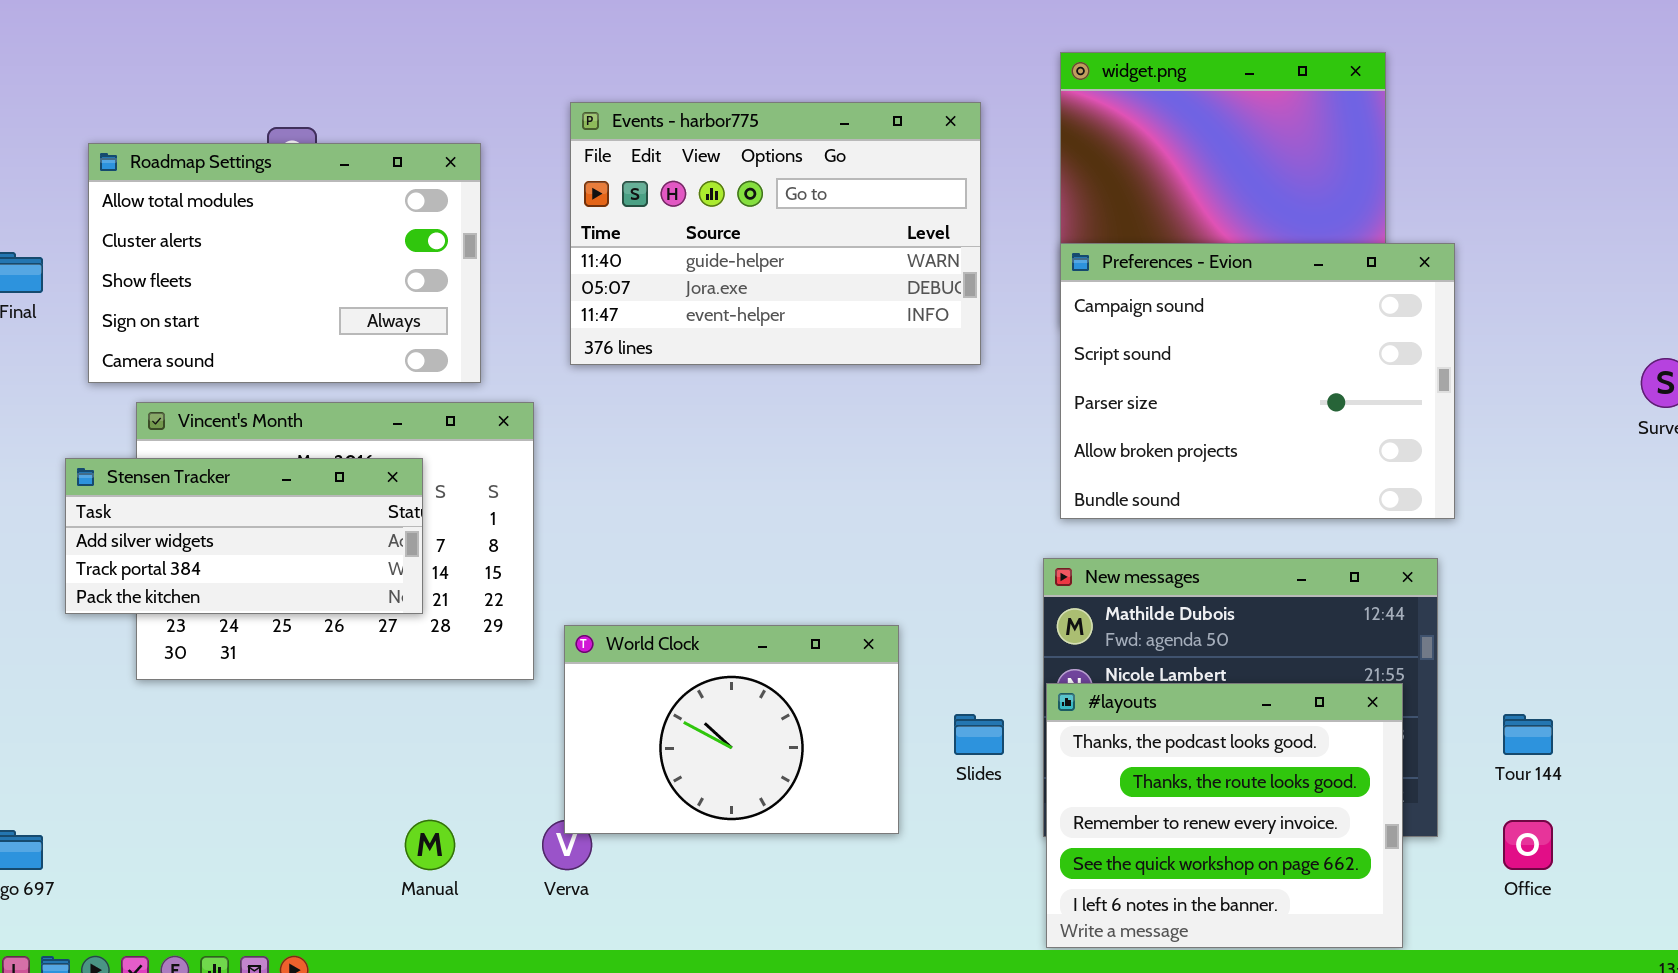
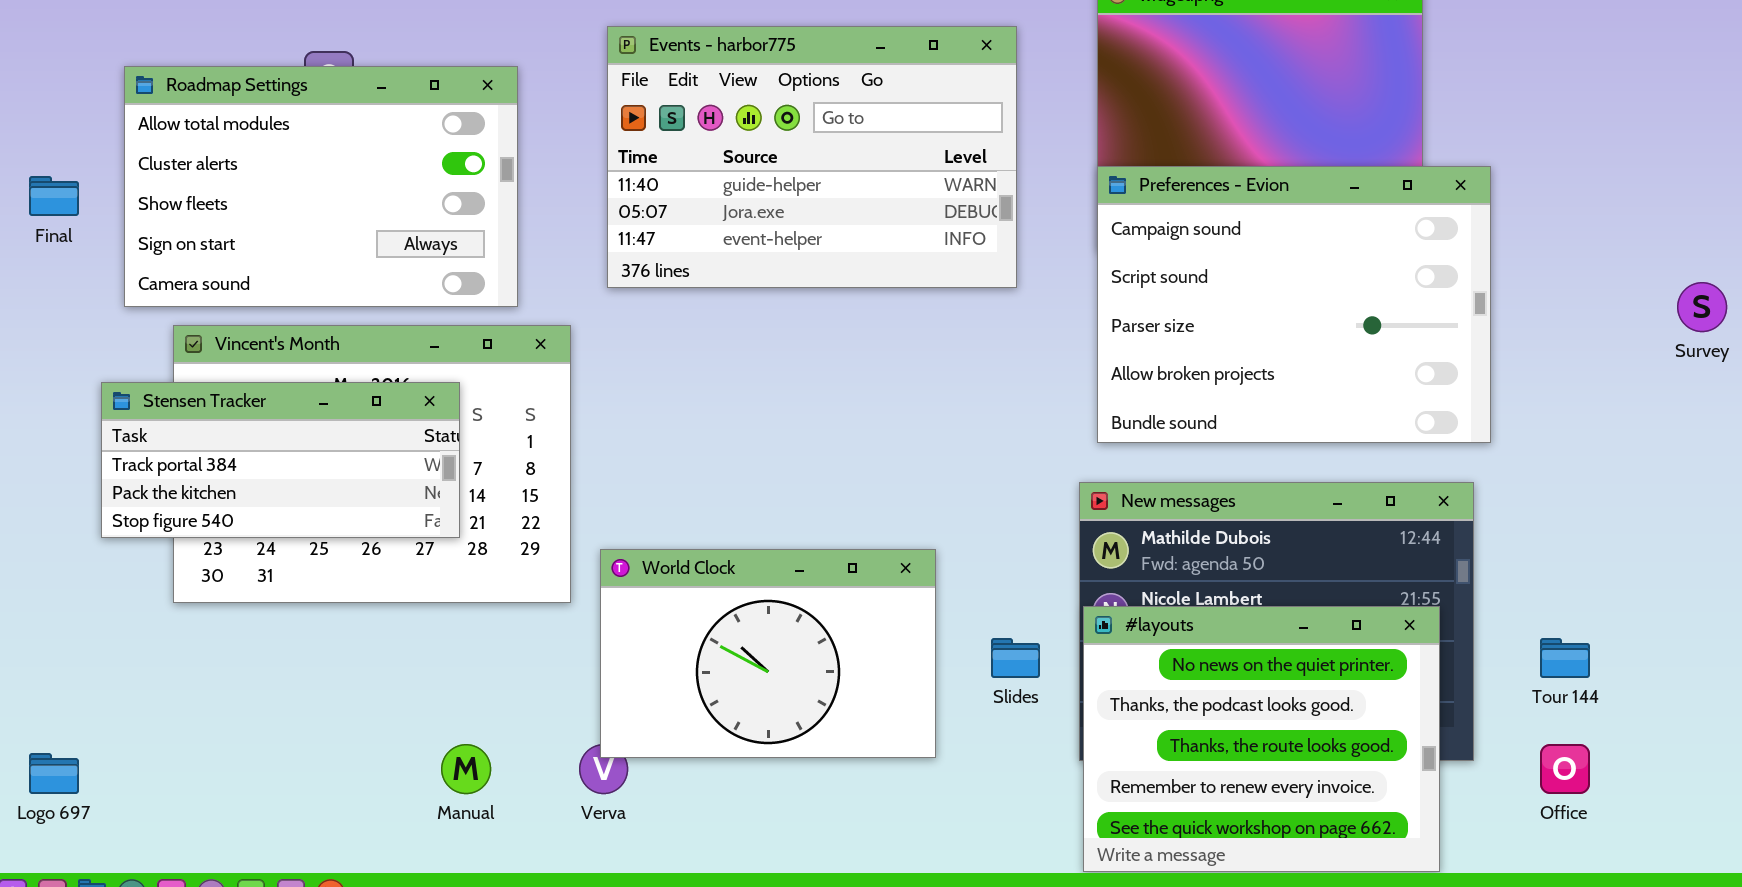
Stensen Tracker: [65,458,423,614] -> [101,382,460,538], scrolled down 1 row
#layouts: [1046,683,1403,948] -> [1083,606,1440,872], scrolled up 1 row

